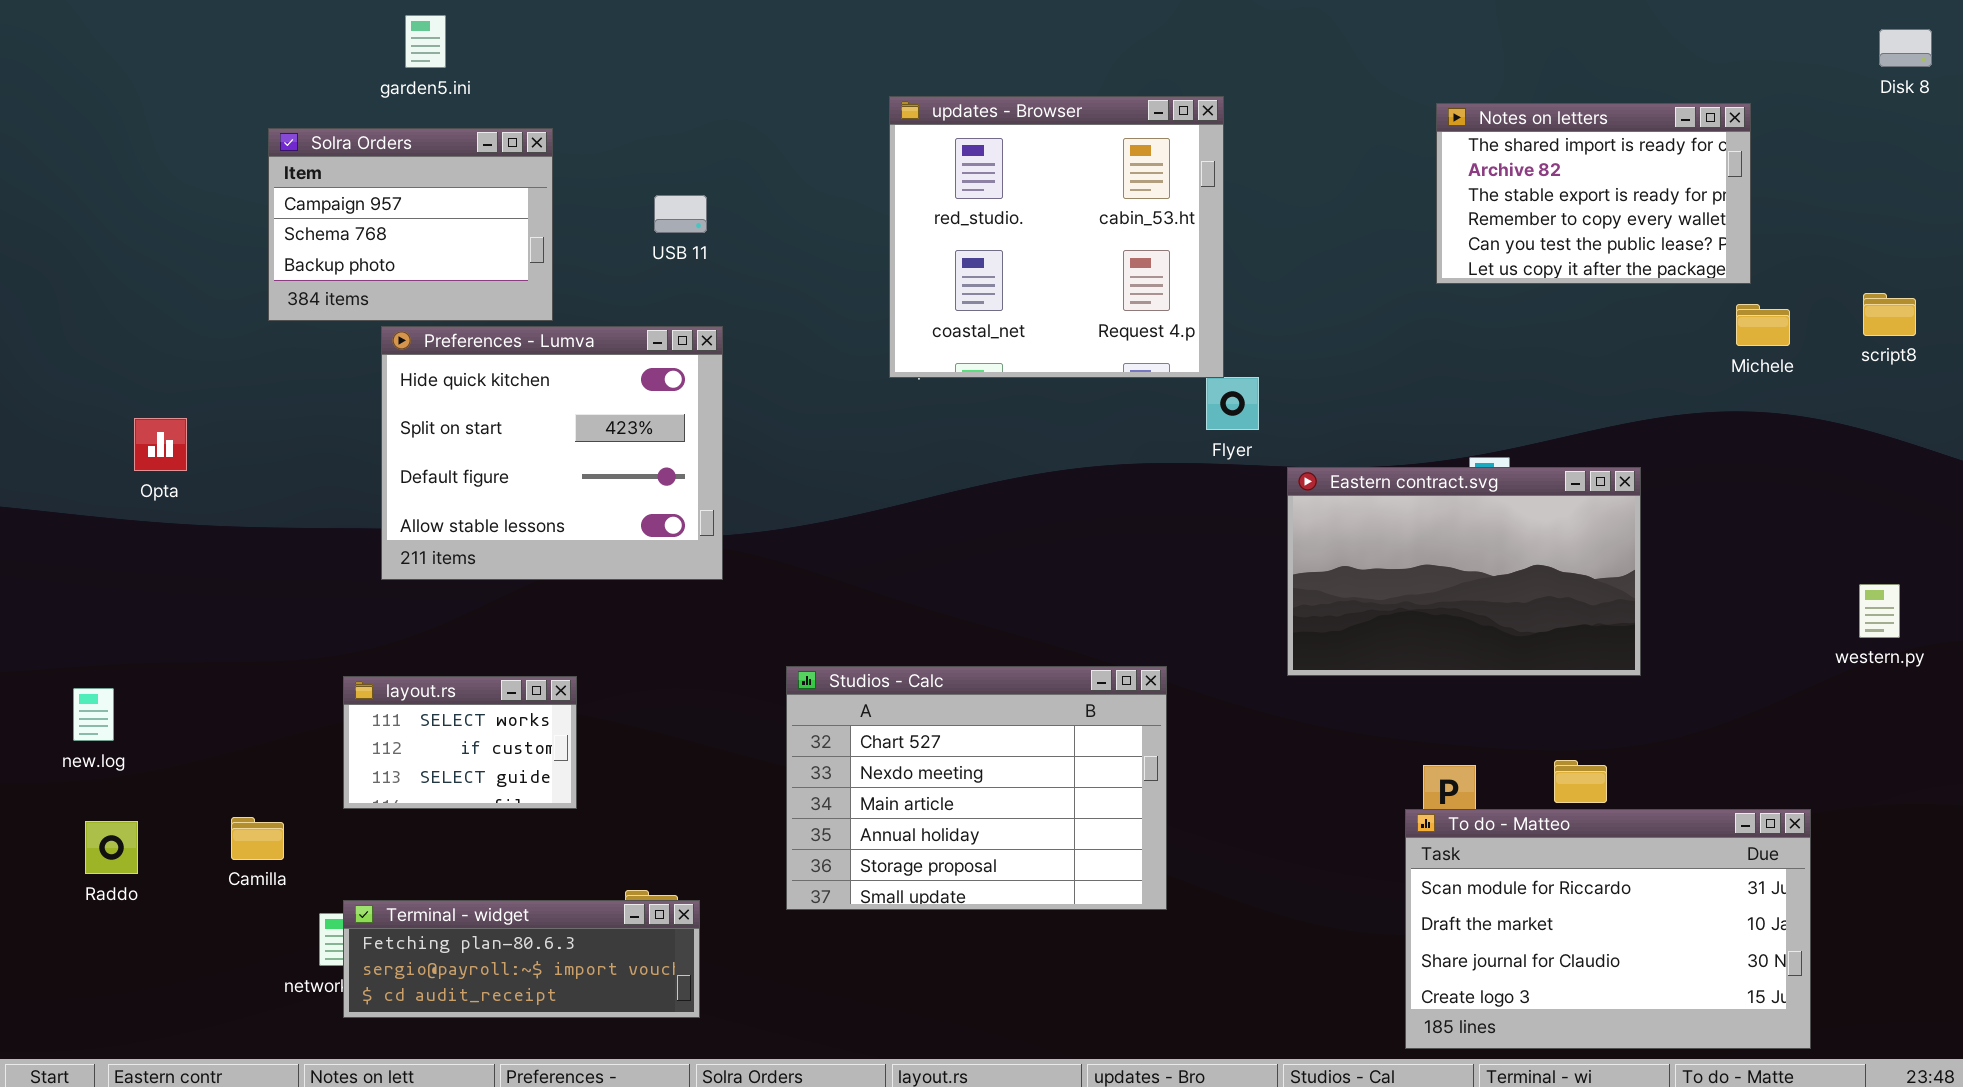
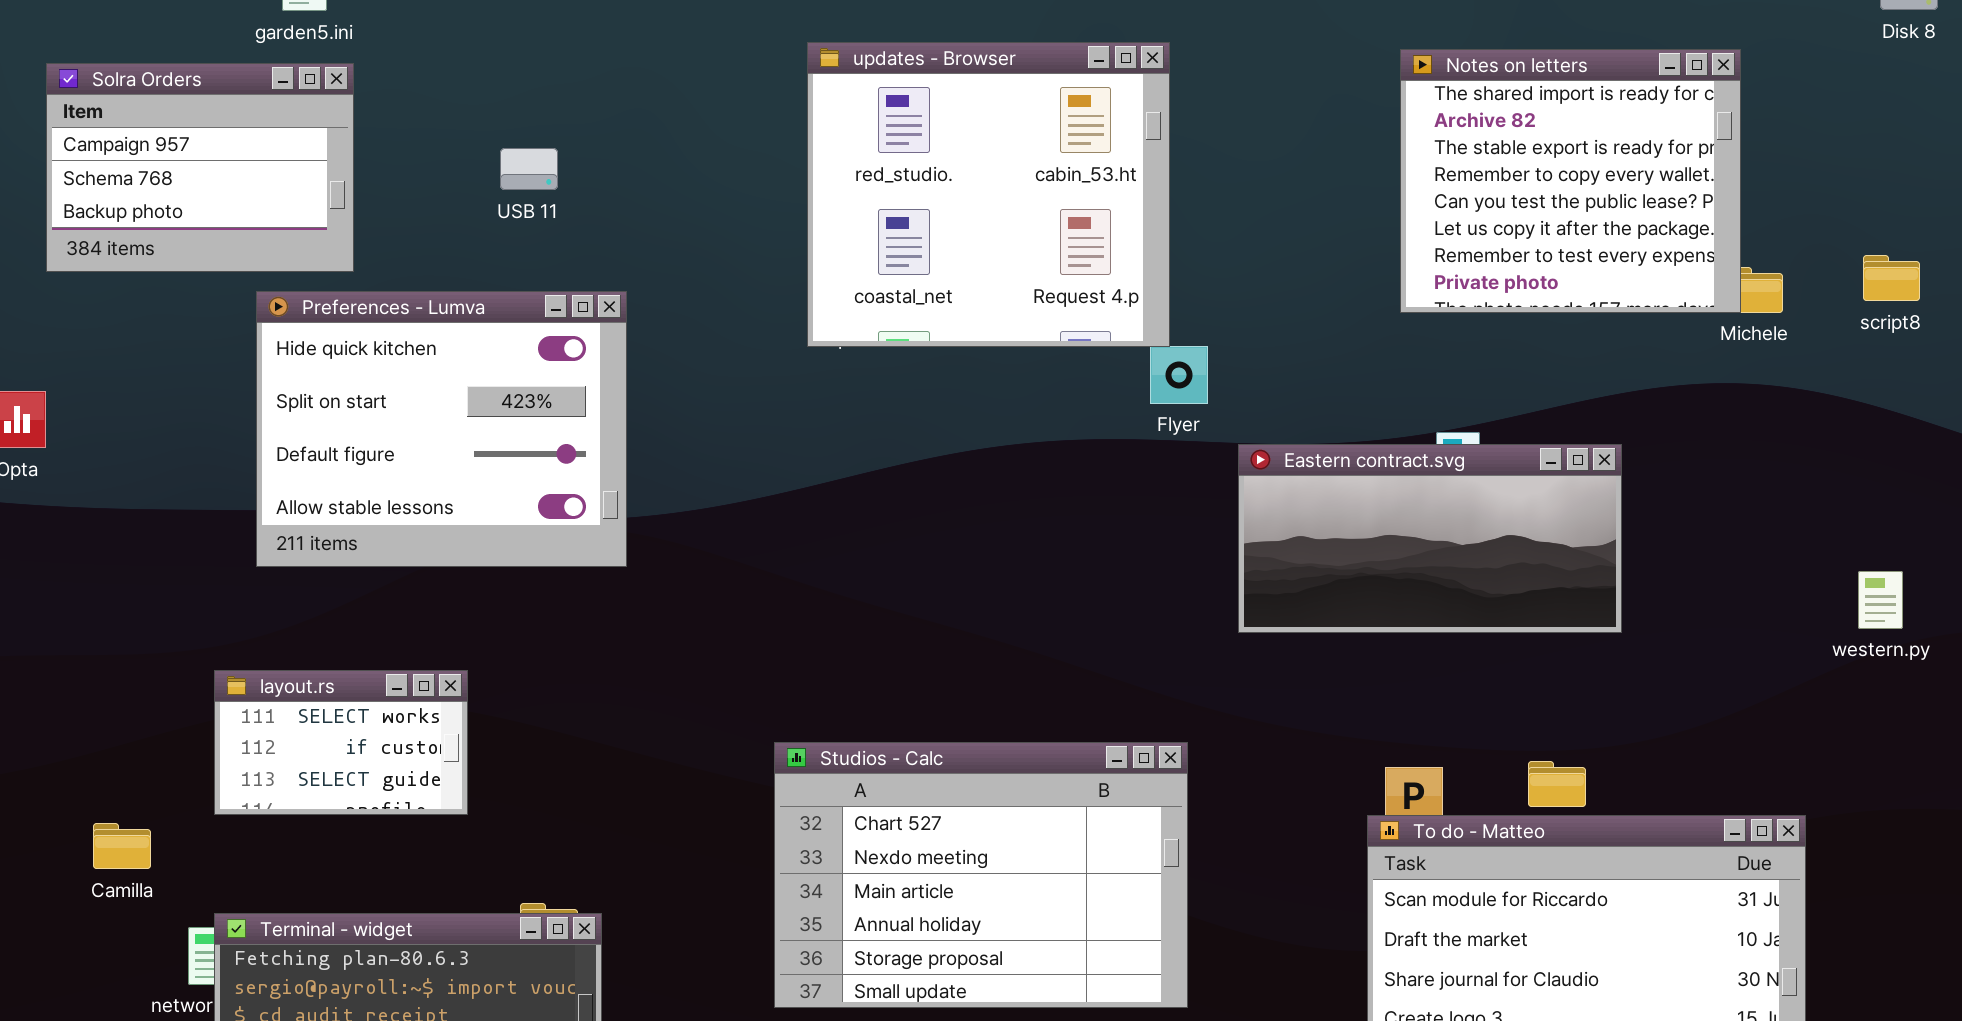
Notes on letters: [1436,103,1751,284] -> [1400,49,1741,313], resized
Solra Orders: [268,128,553,321] -> [46,63,354,272], moved
USB 11: [654,195,707,233] -> [500,148,558,190], moved
Eastern contract.svg: [1287,467,1641,676] -> [1238,444,1622,633], resized
Studios - Calc: [786,666,1167,910] -> [774,742,1188,1008], moved

